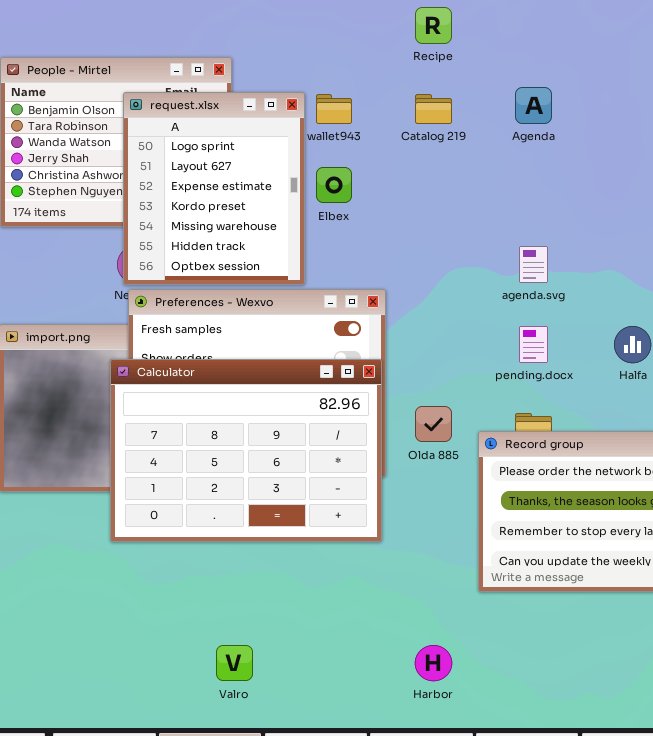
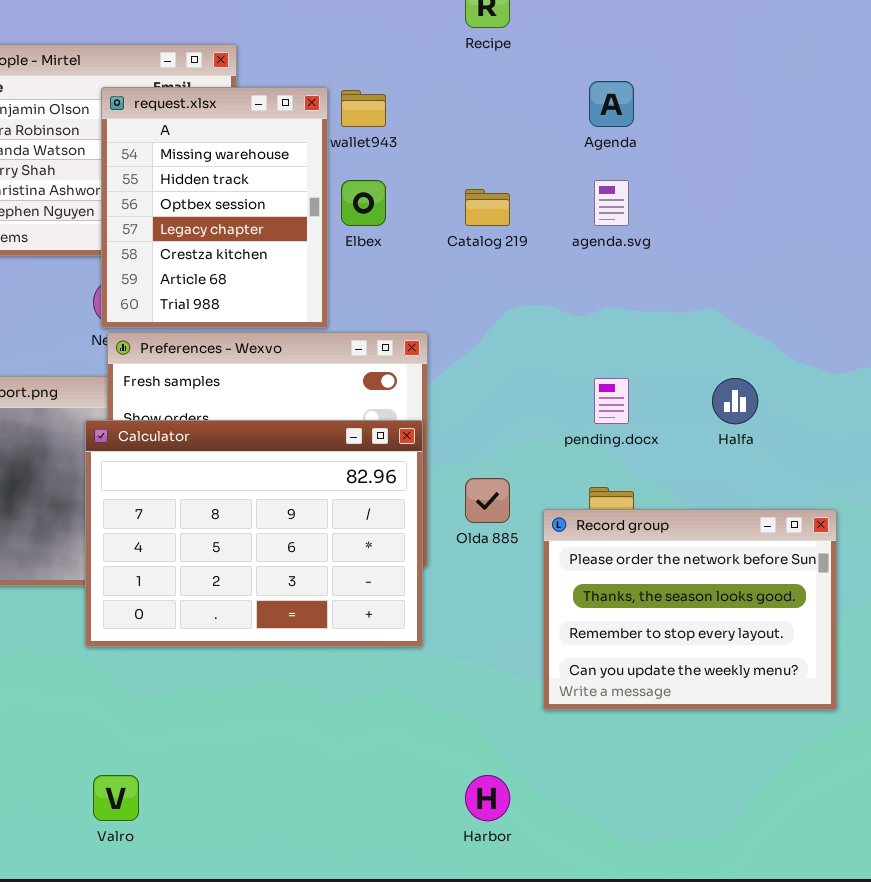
request.xlsx: [123,92,305,285] -> [101,87,328,328], scrolled down 4 rows
Catalog 219: [415,94,452,124] -> [465,189,510,226], moved
agenda.svg: [519,246,548,283] -> [594,180,629,226], moved
Valro: [216,645,253,681] -> [93,775,139,821], moved

